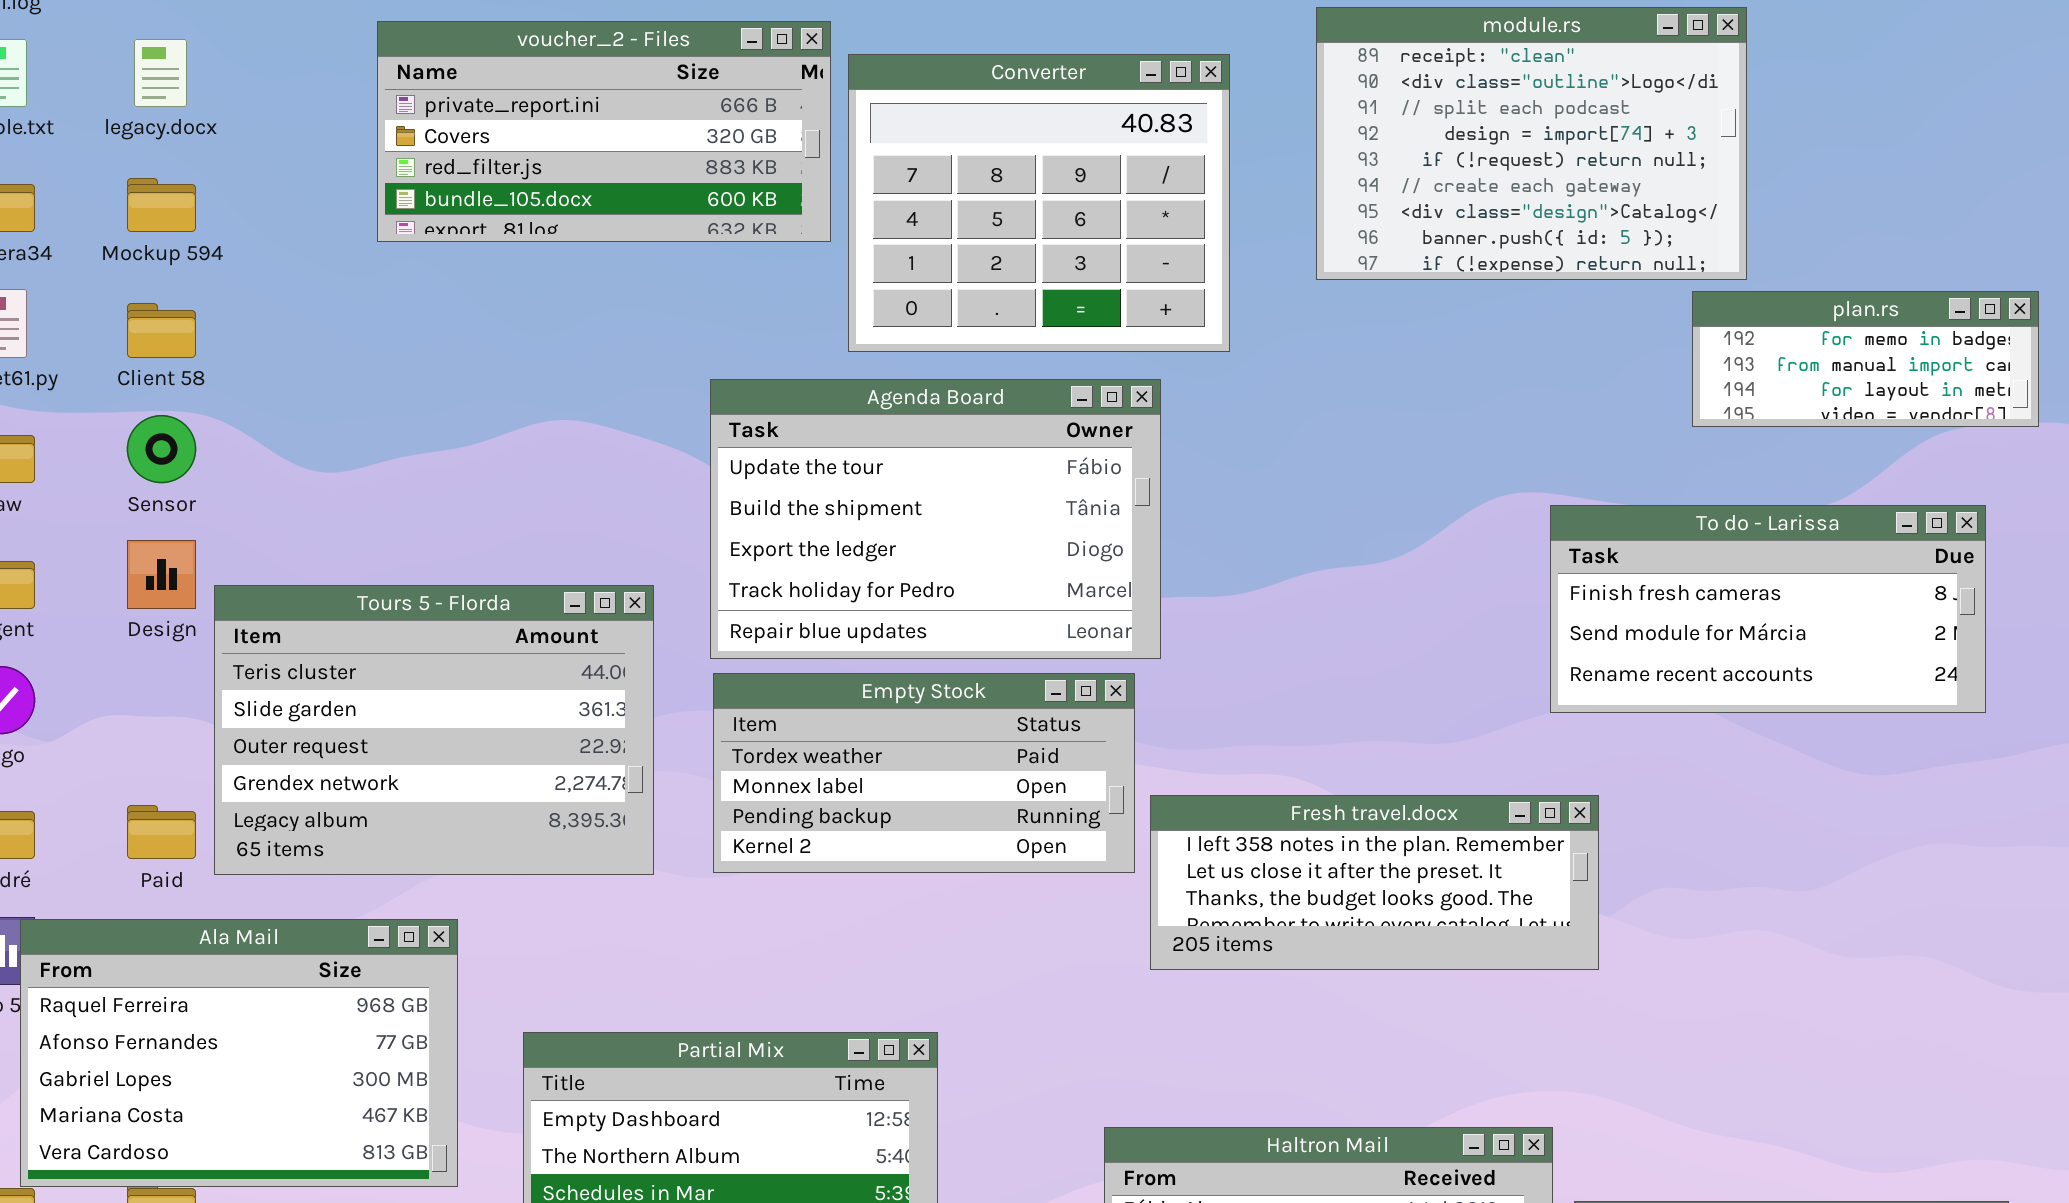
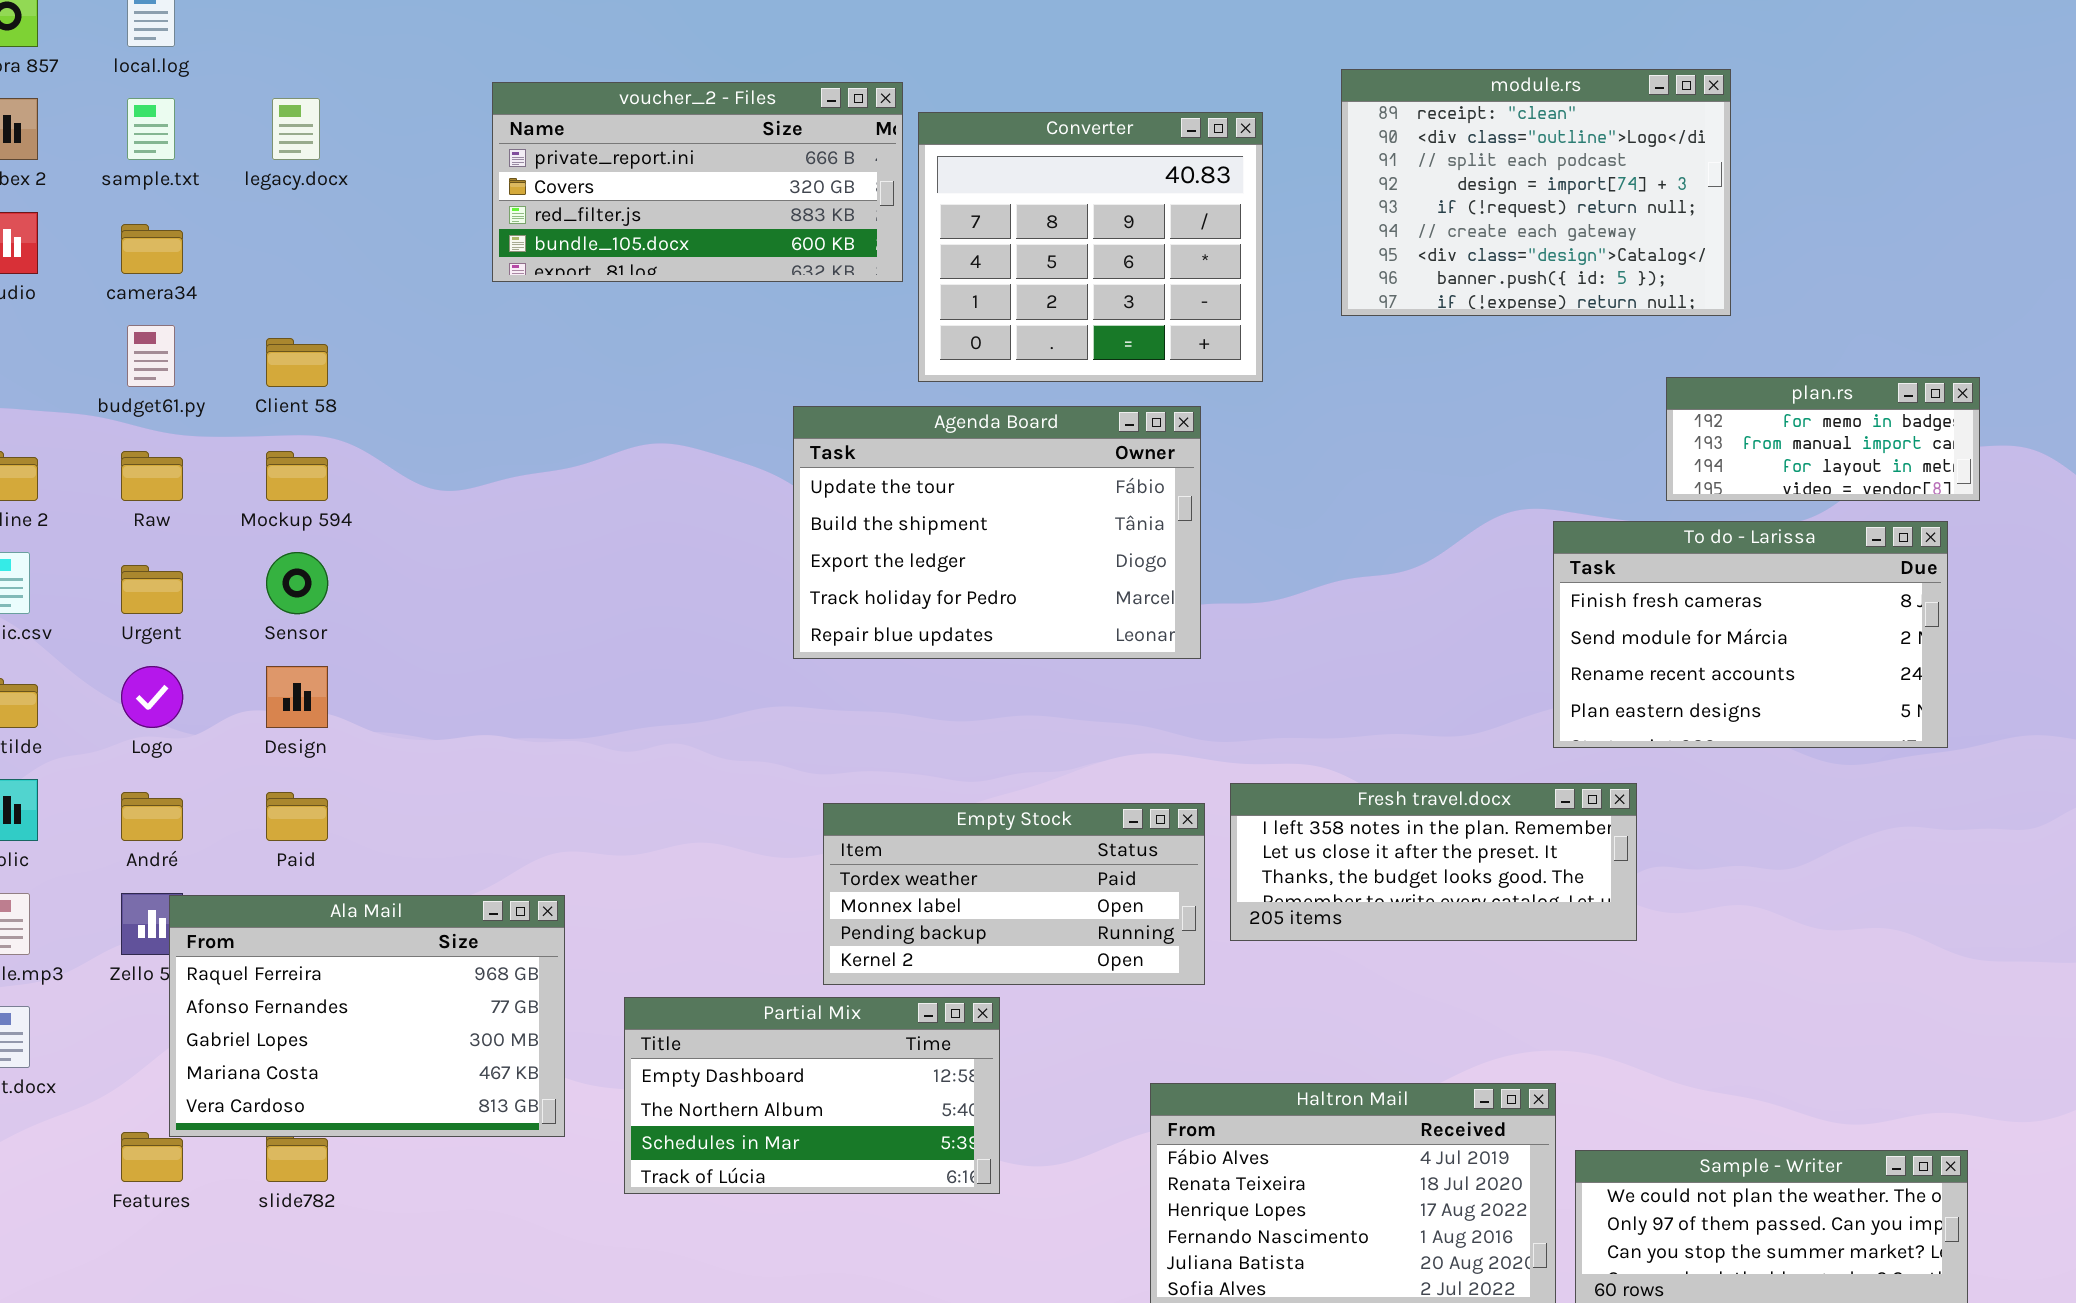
Mockup 594: [127,178,196,232] -> [266,451,328,501], moved
plan.rs: [1692,291,2039,427] -> [1666,377,1980,501], moved
Sensor: [127,415,196,483] -> [266,552,328,614], moved
To do - Larissa: [1550,505,1986,713] -> [1553,521,1948,748], resized
Design: [127,540,196,609] -> [266,666,328,728], moved
Tours 5 - Florda: [214,585,654,875] -> none, closed
Empty Stock: [713,673,1135,873] -> [823,803,1205,985], moved
Fresh travel.docx: [1150,795,1599,970] -> [1230,783,1637,941], moved

